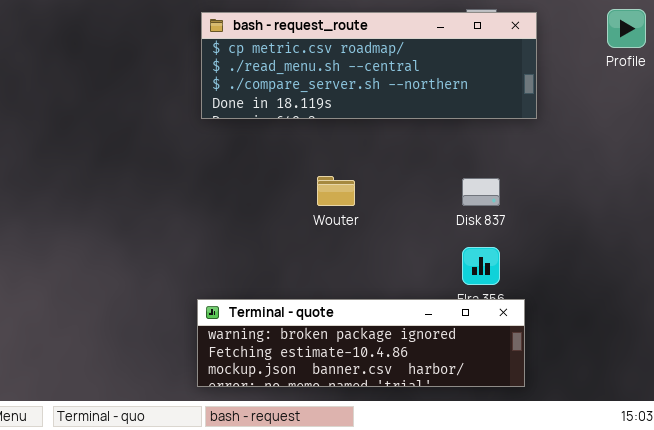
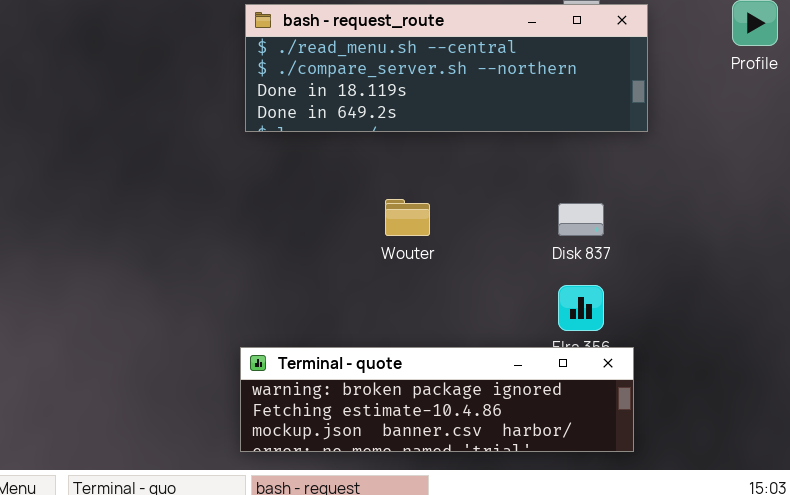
bash - request_route: [201,12,537,119] -> [245,4,648,132], scrolled down 1 row

